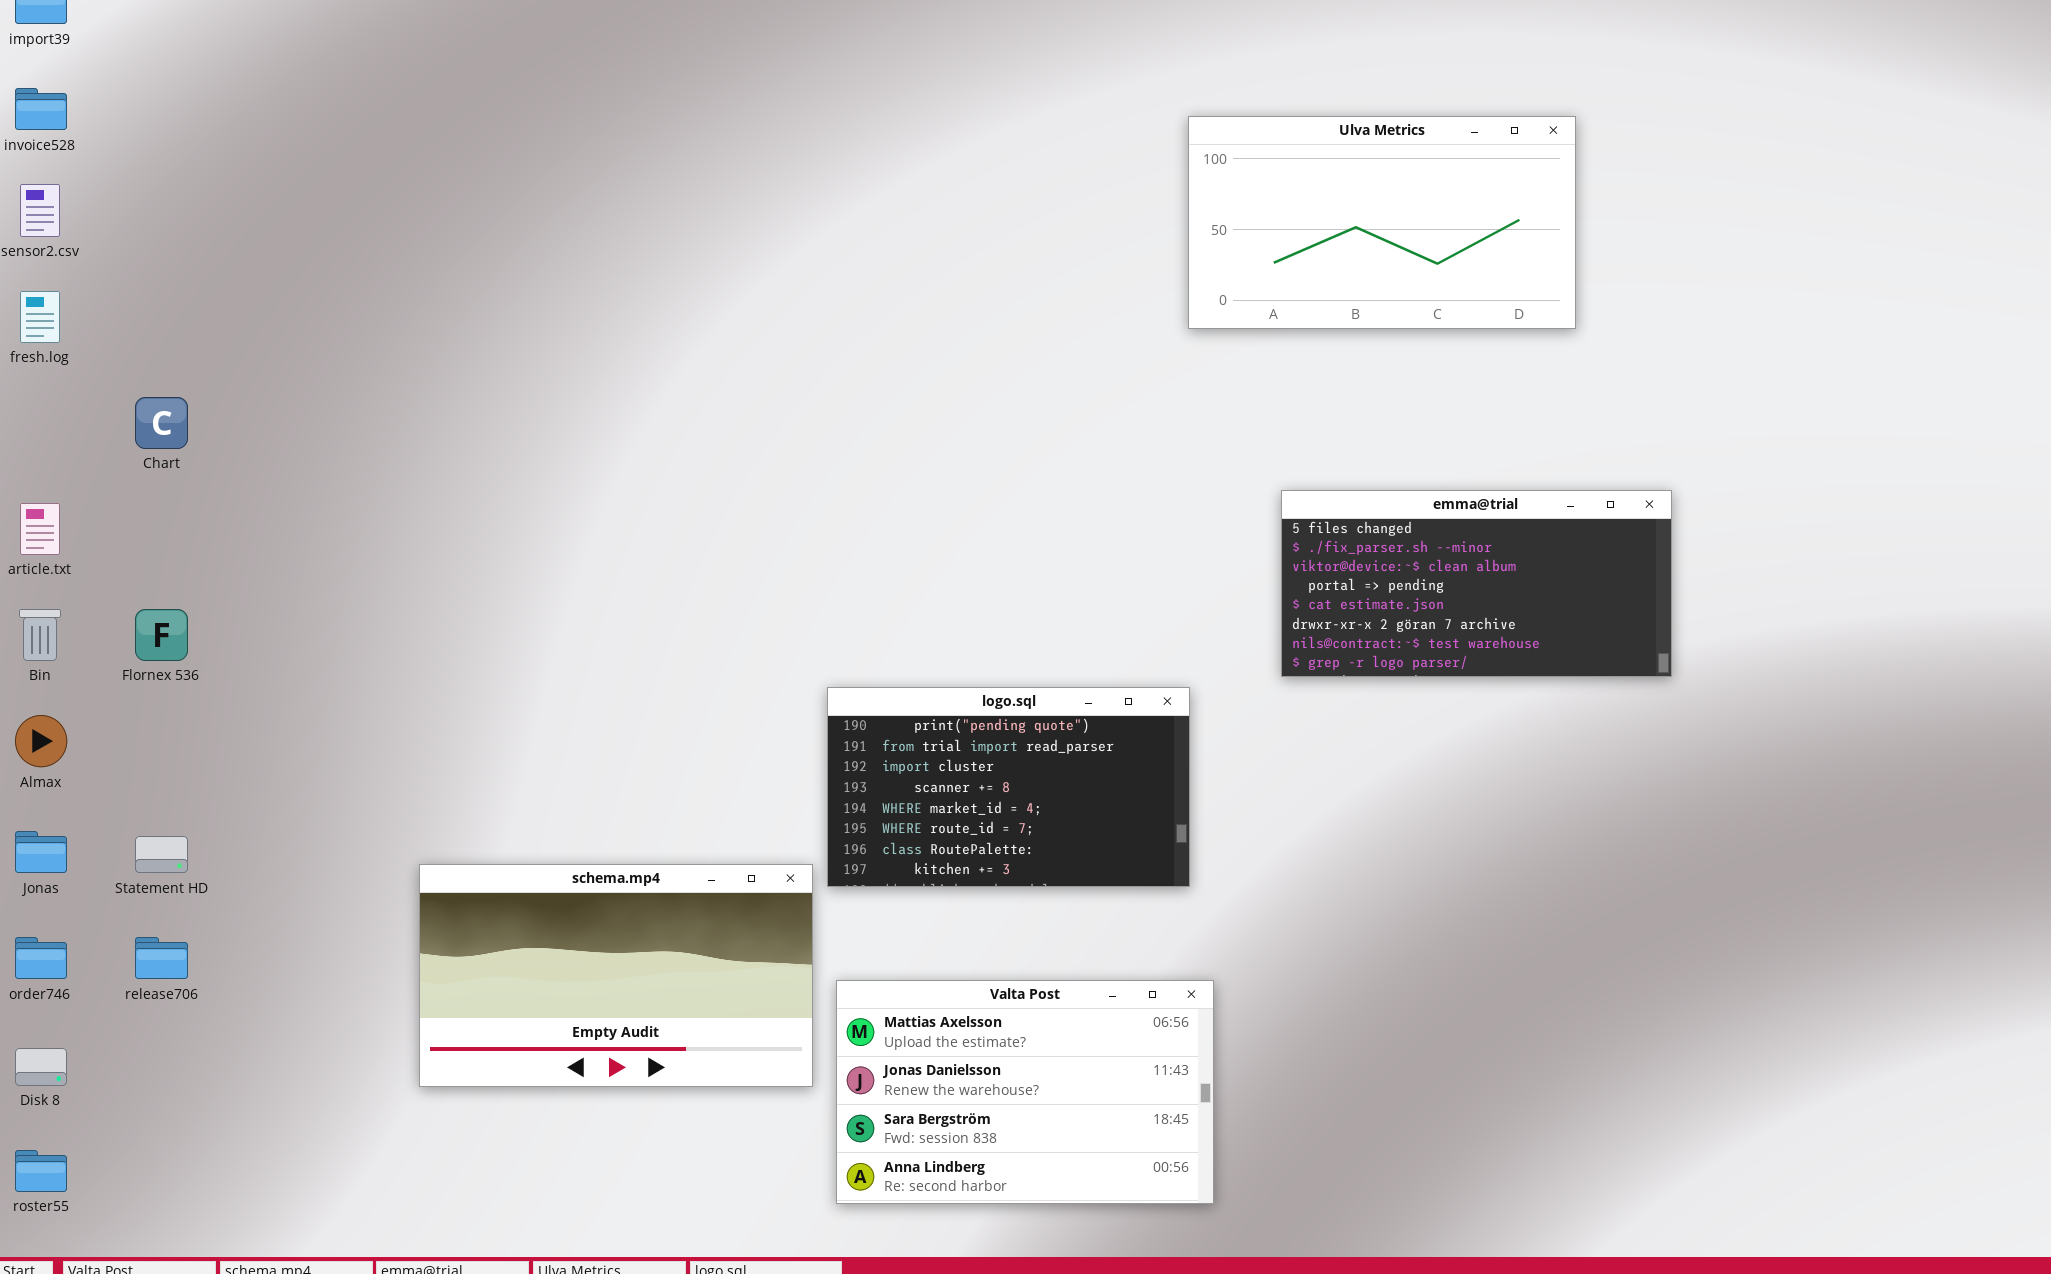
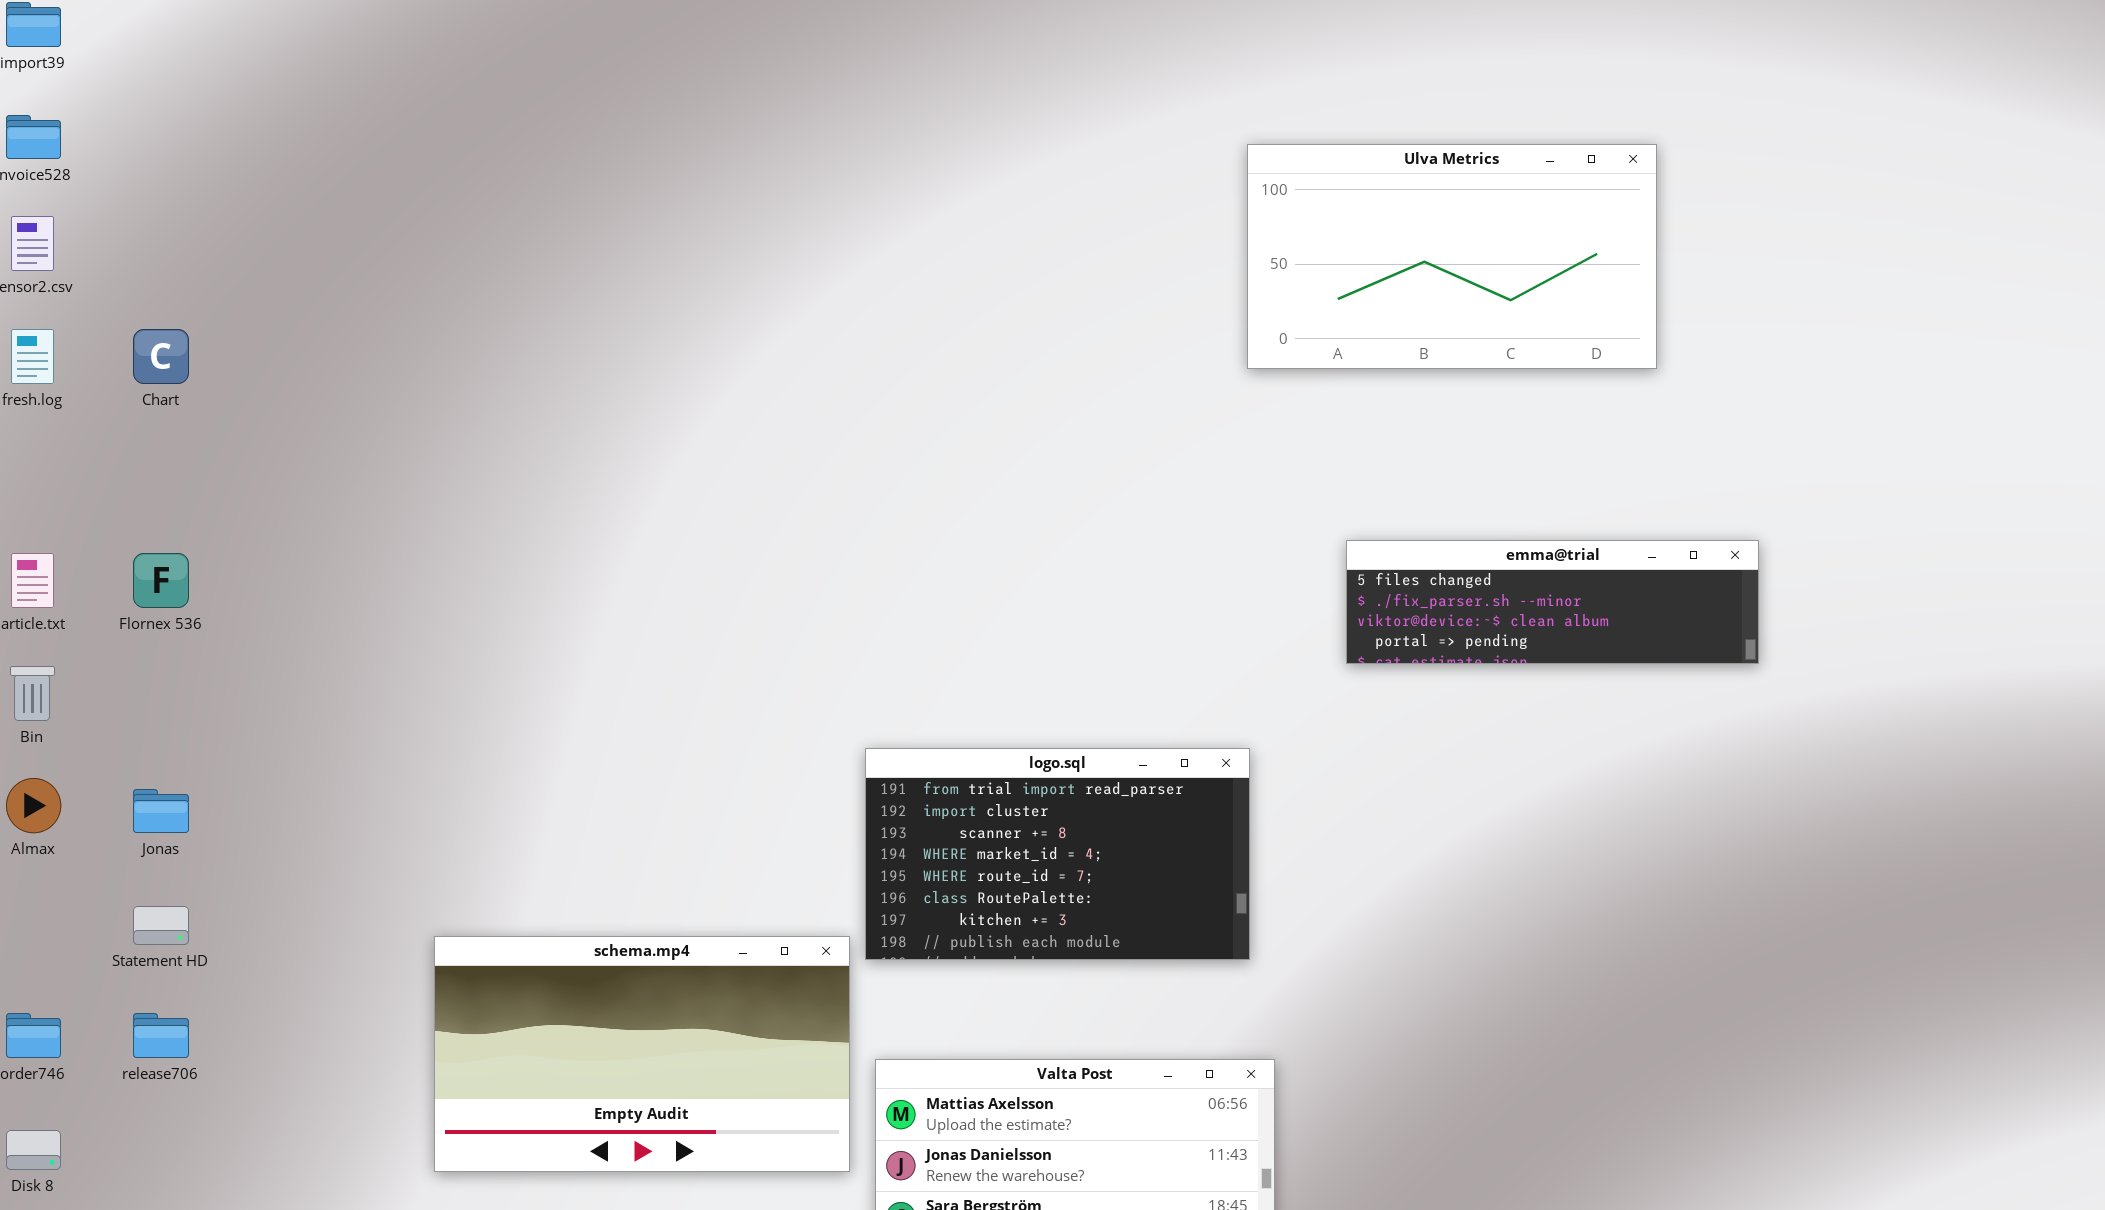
Chart: [135,397,188,449] -> [133,329,189,384], moved
emma@trial: [1281,490,1672,677] -> [1346,540,1759,664], resized
Flornex 536: [135,609,188,661] -> [133,553,189,608], moved
logo.sql: [827,687,1190,887] -> [865,748,1250,960], scrolled down 1 row
Jonas: [15,831,67,873] -> [133,789,189,833], moved

